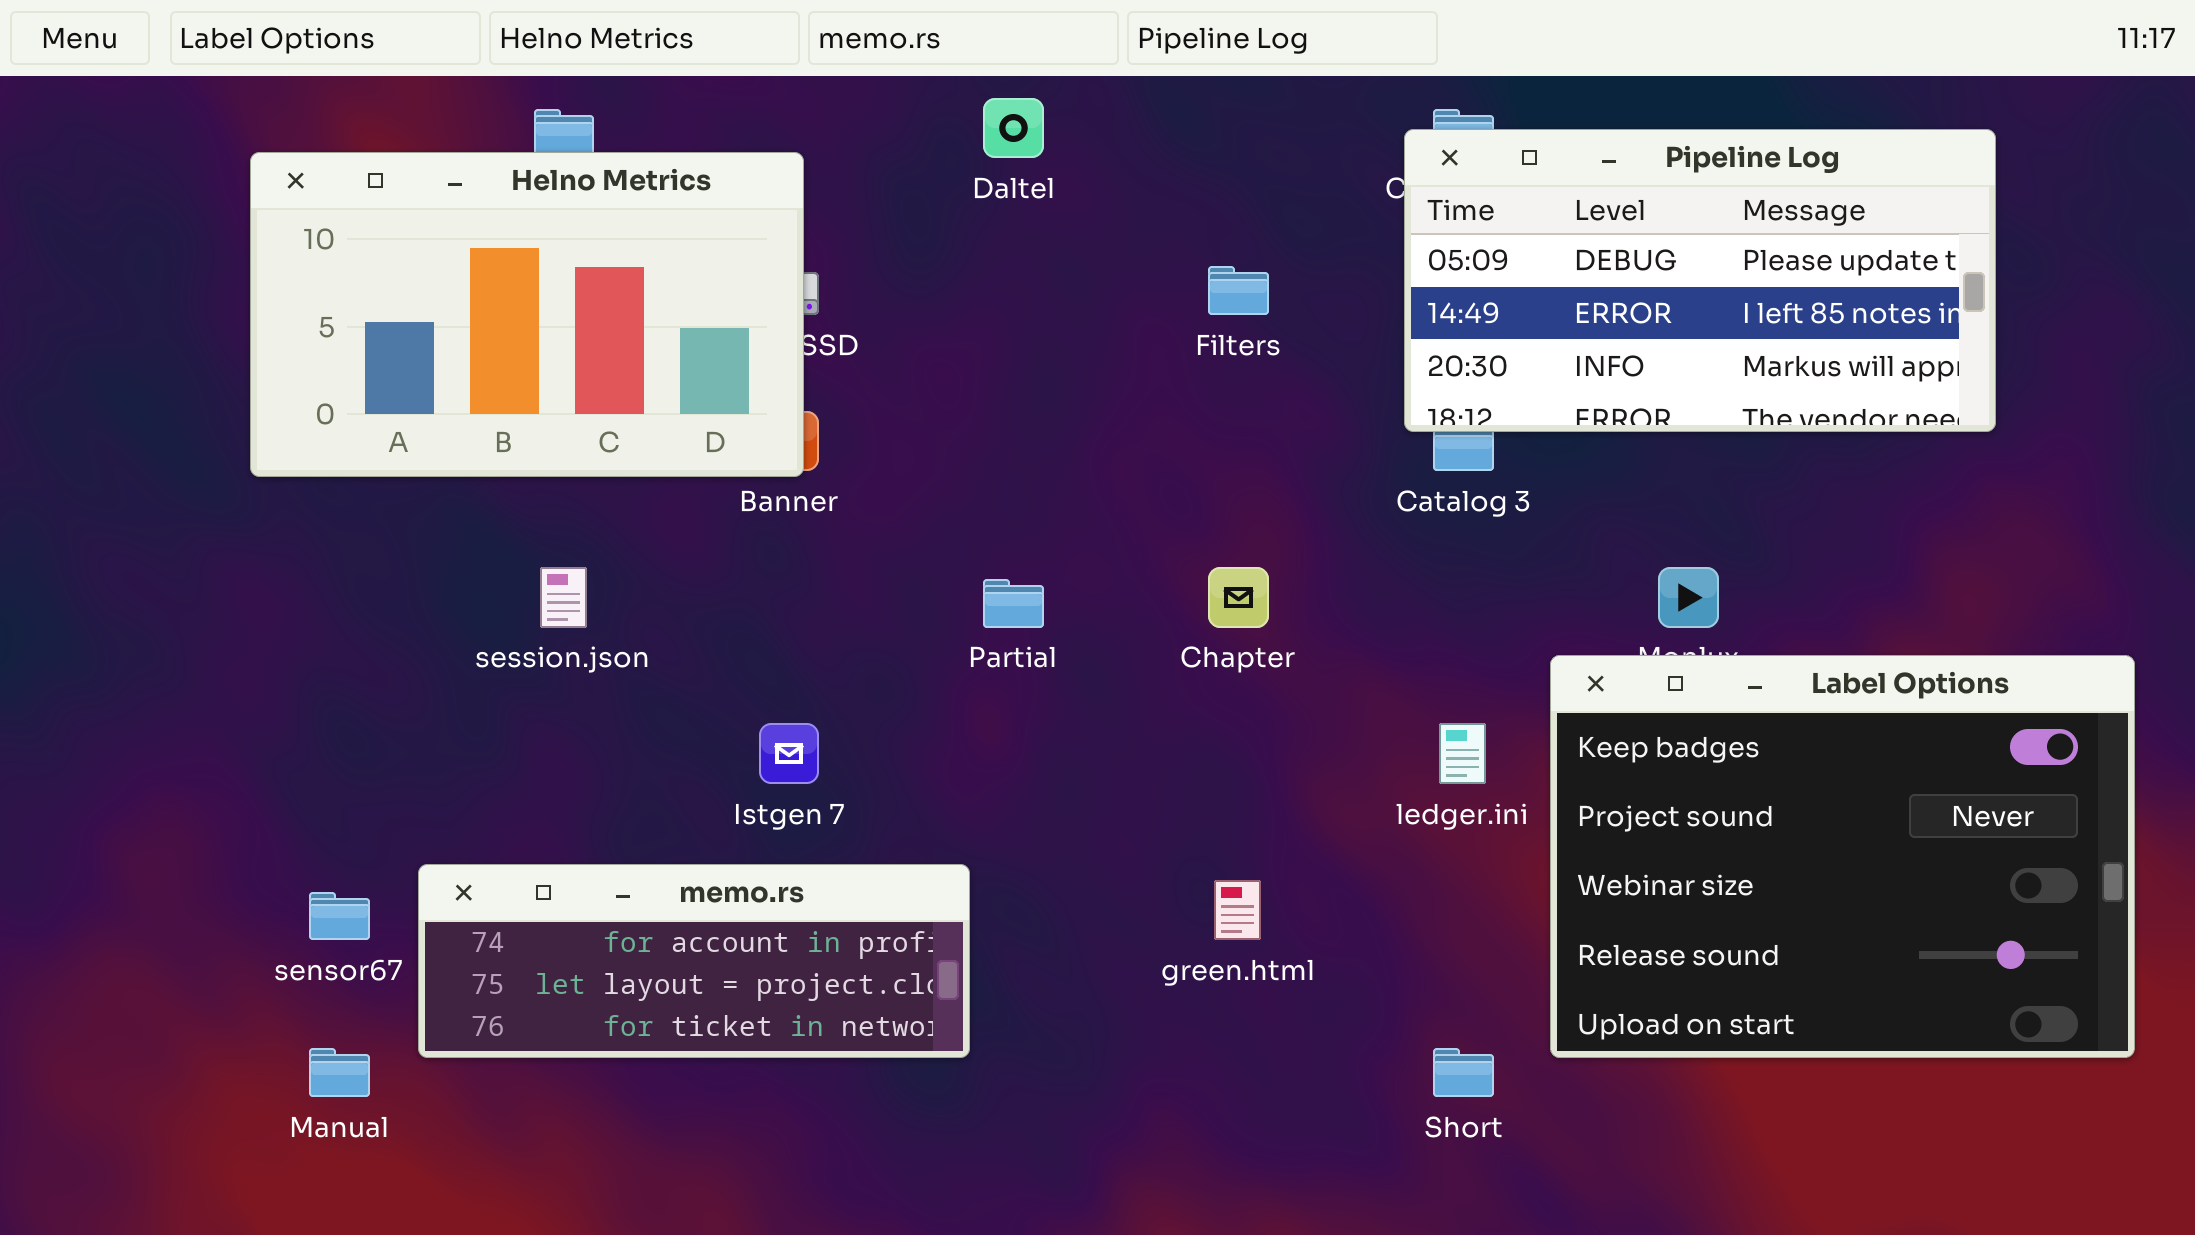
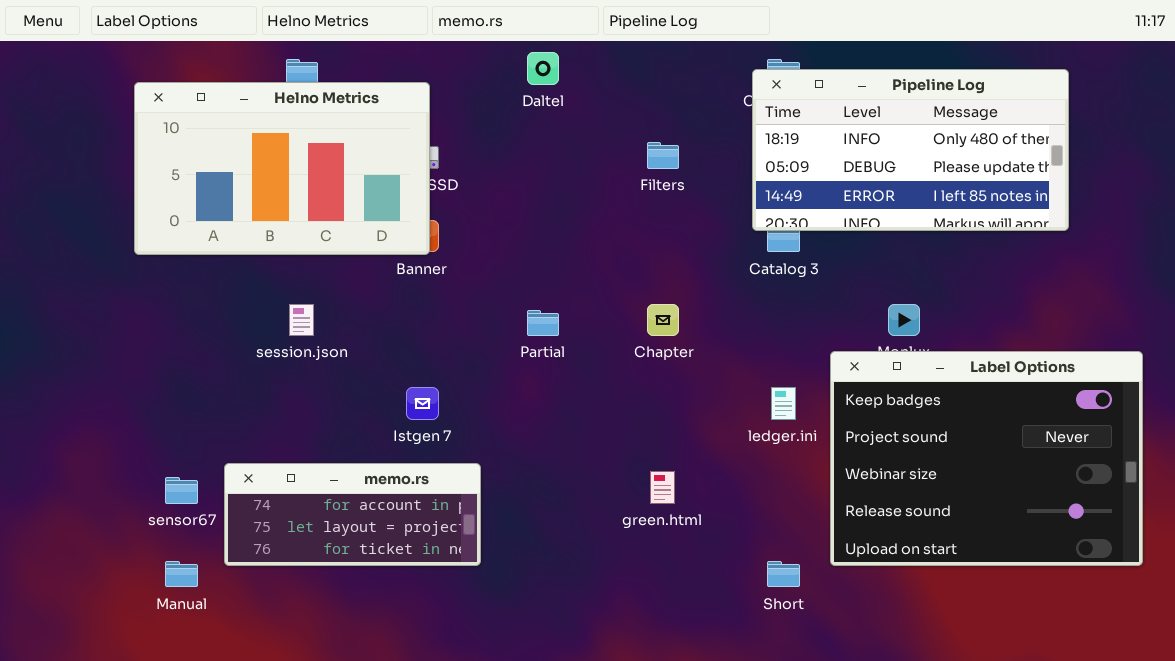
Pipeline Log: [1404,129,1996,432] -> [752,69,1069,231], scrolled up 1 row
memo.rs: [418,864,970,1058] -> [224,463,481,566], resized

